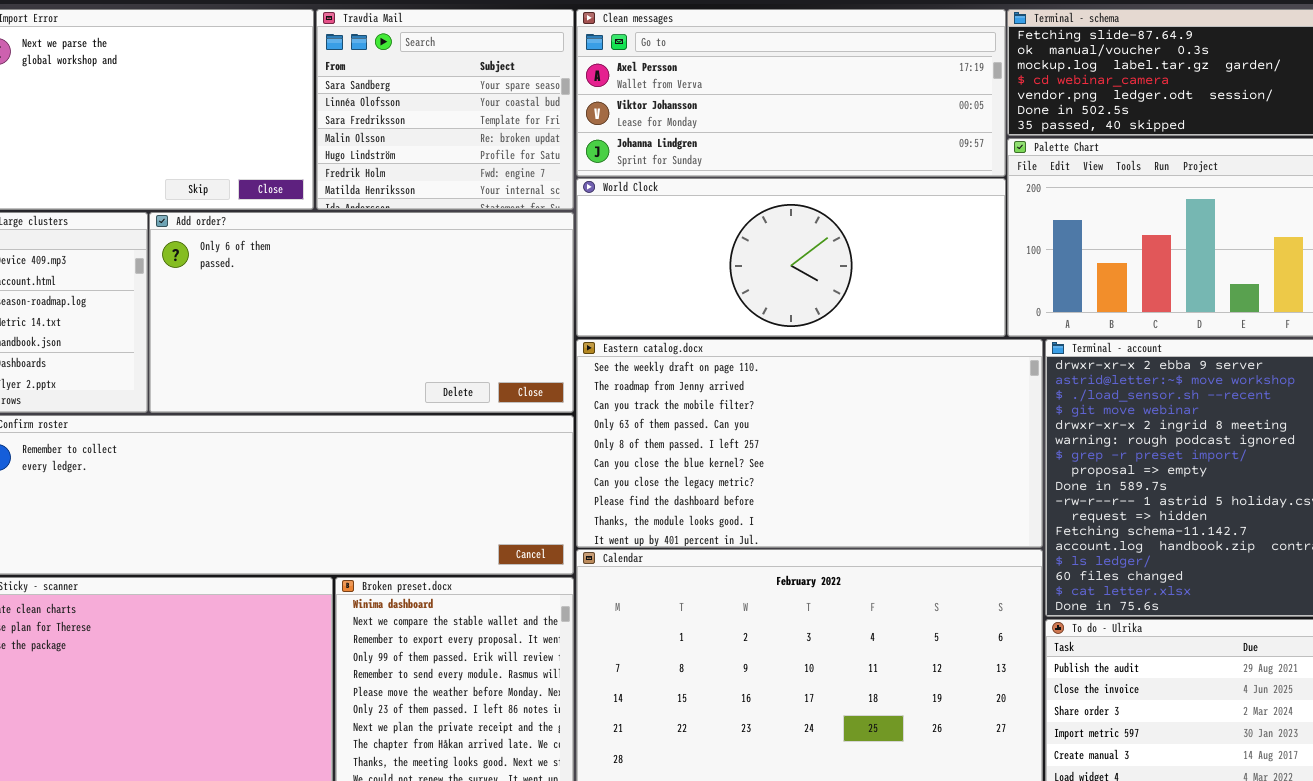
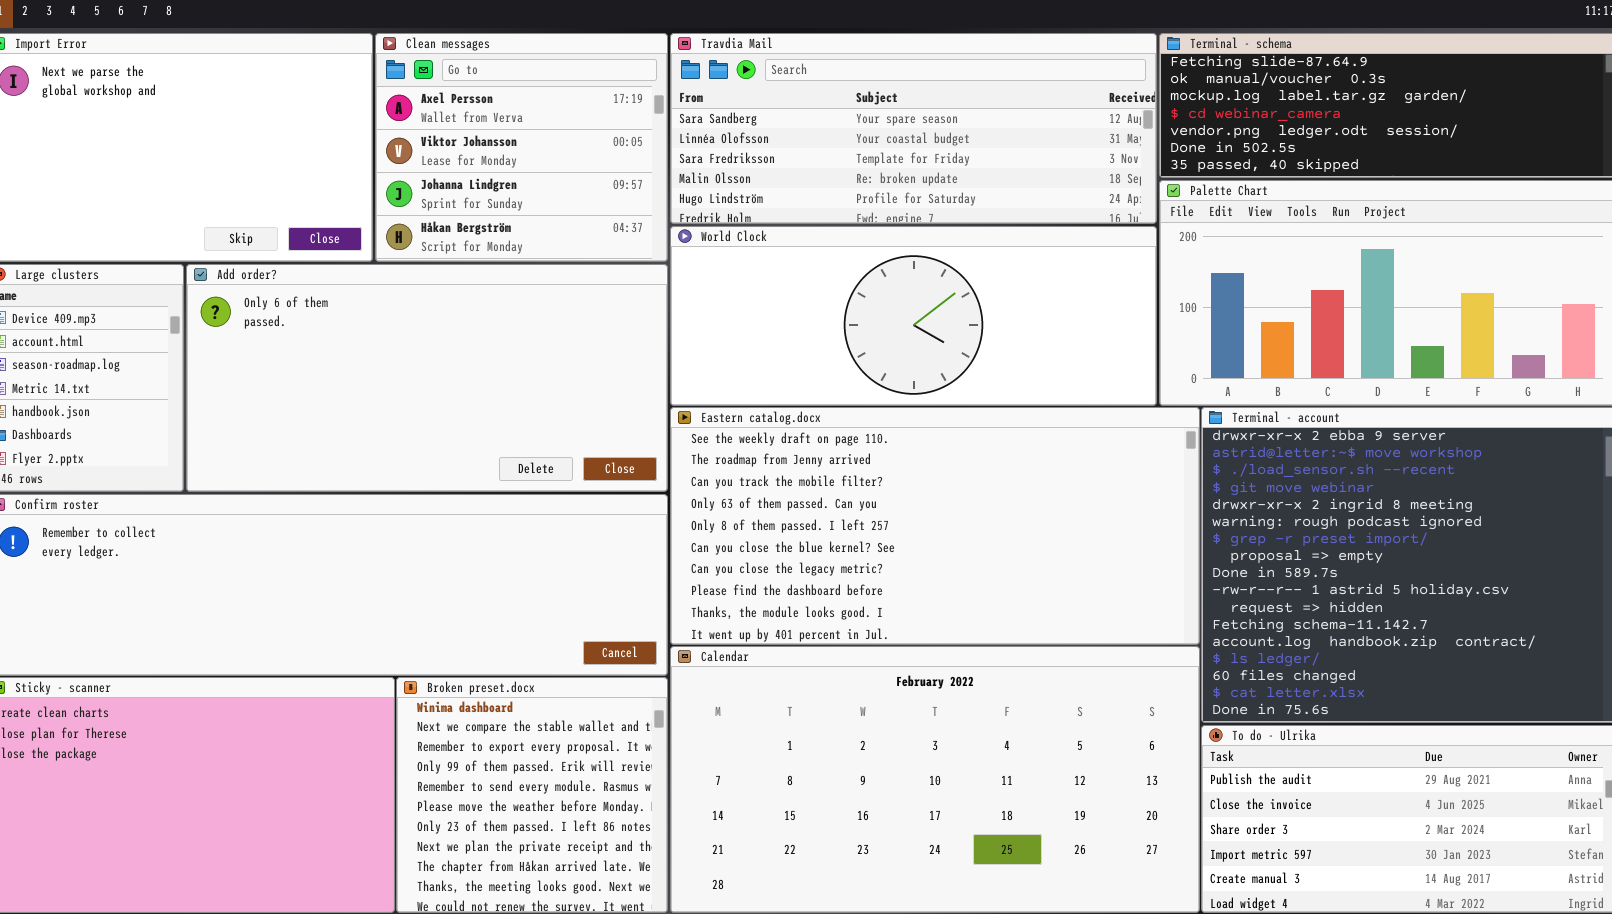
Travdia Mail: [316,9,574,210] -> [670,33,1157,224], moved, resized
Clean messages: [576,9,1006,177] -> [375,33,668,262], moved, resized

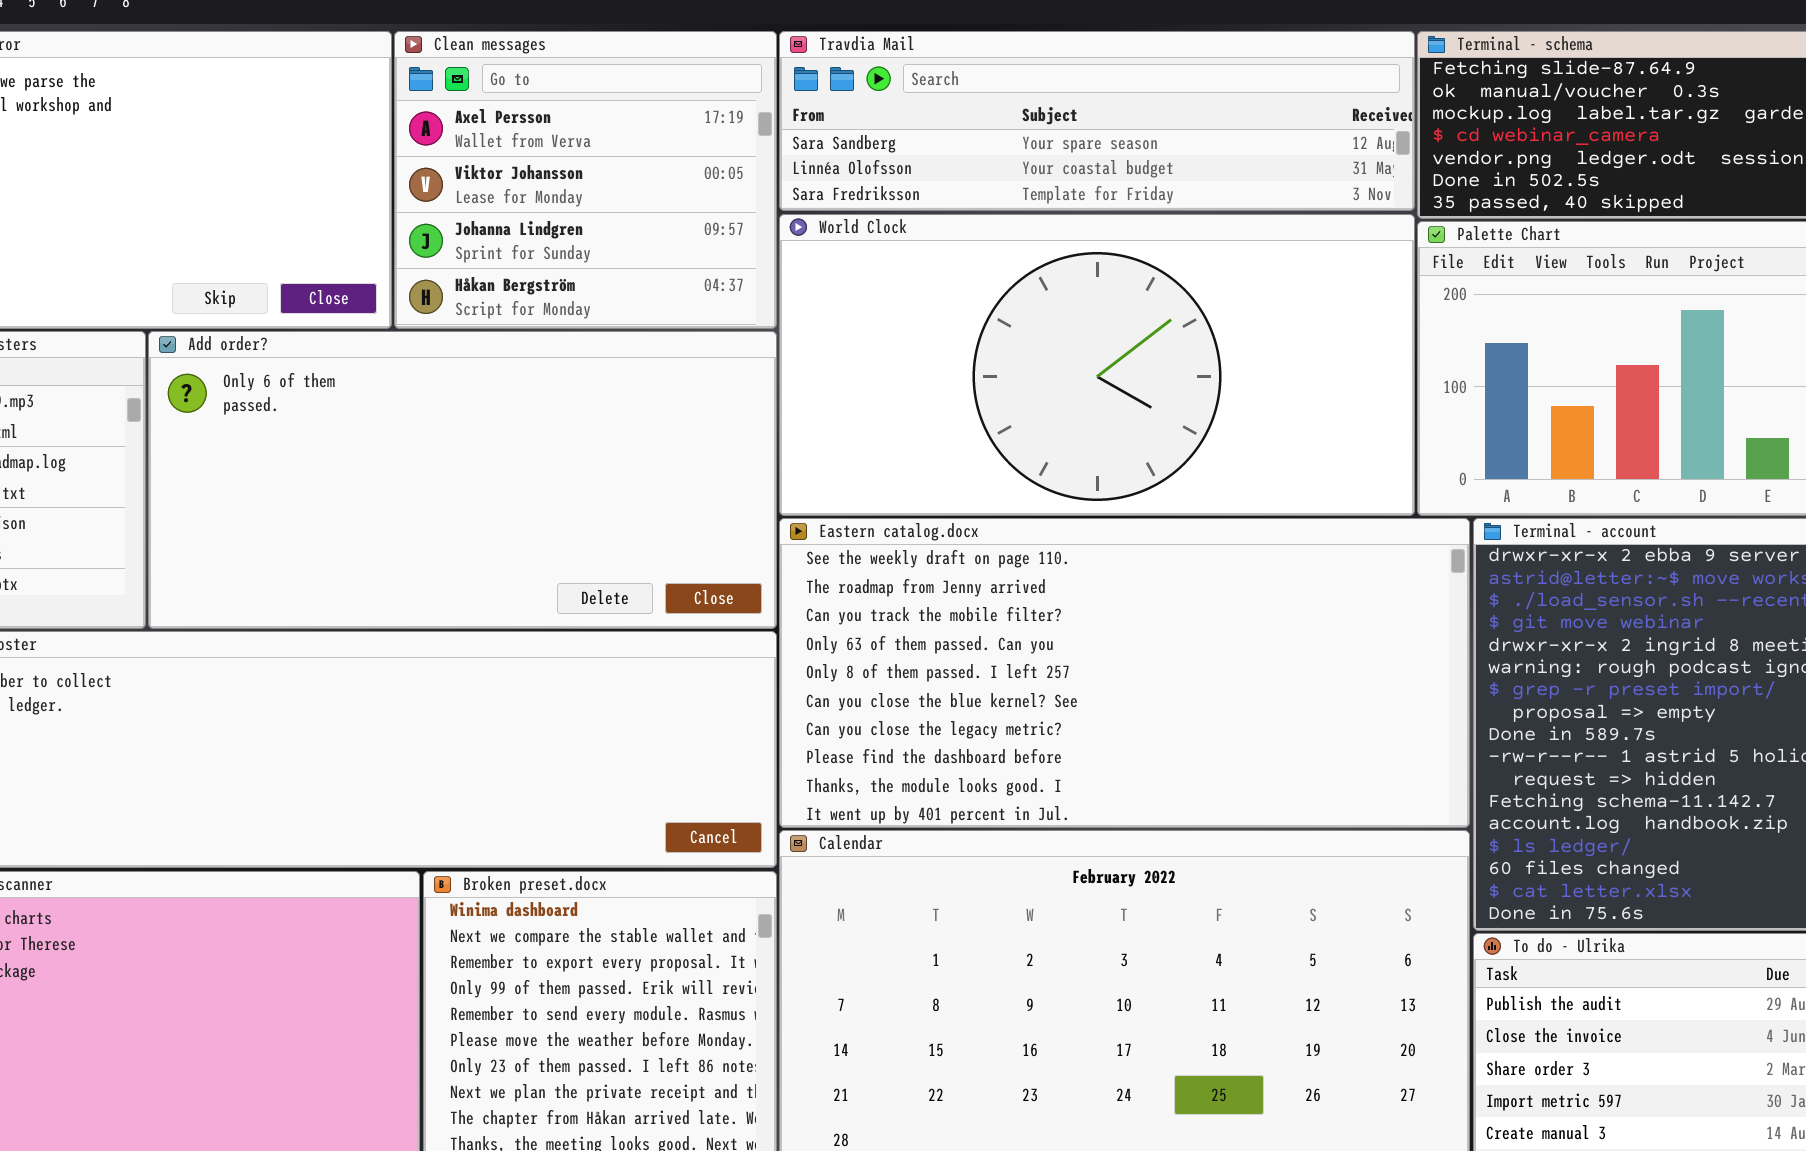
Travdia Mail: [670,33,1157,224] -> [779,31,1415,211], resized
World Clock: [670,226,1157,406] -> [779,214,1415,516], resized

